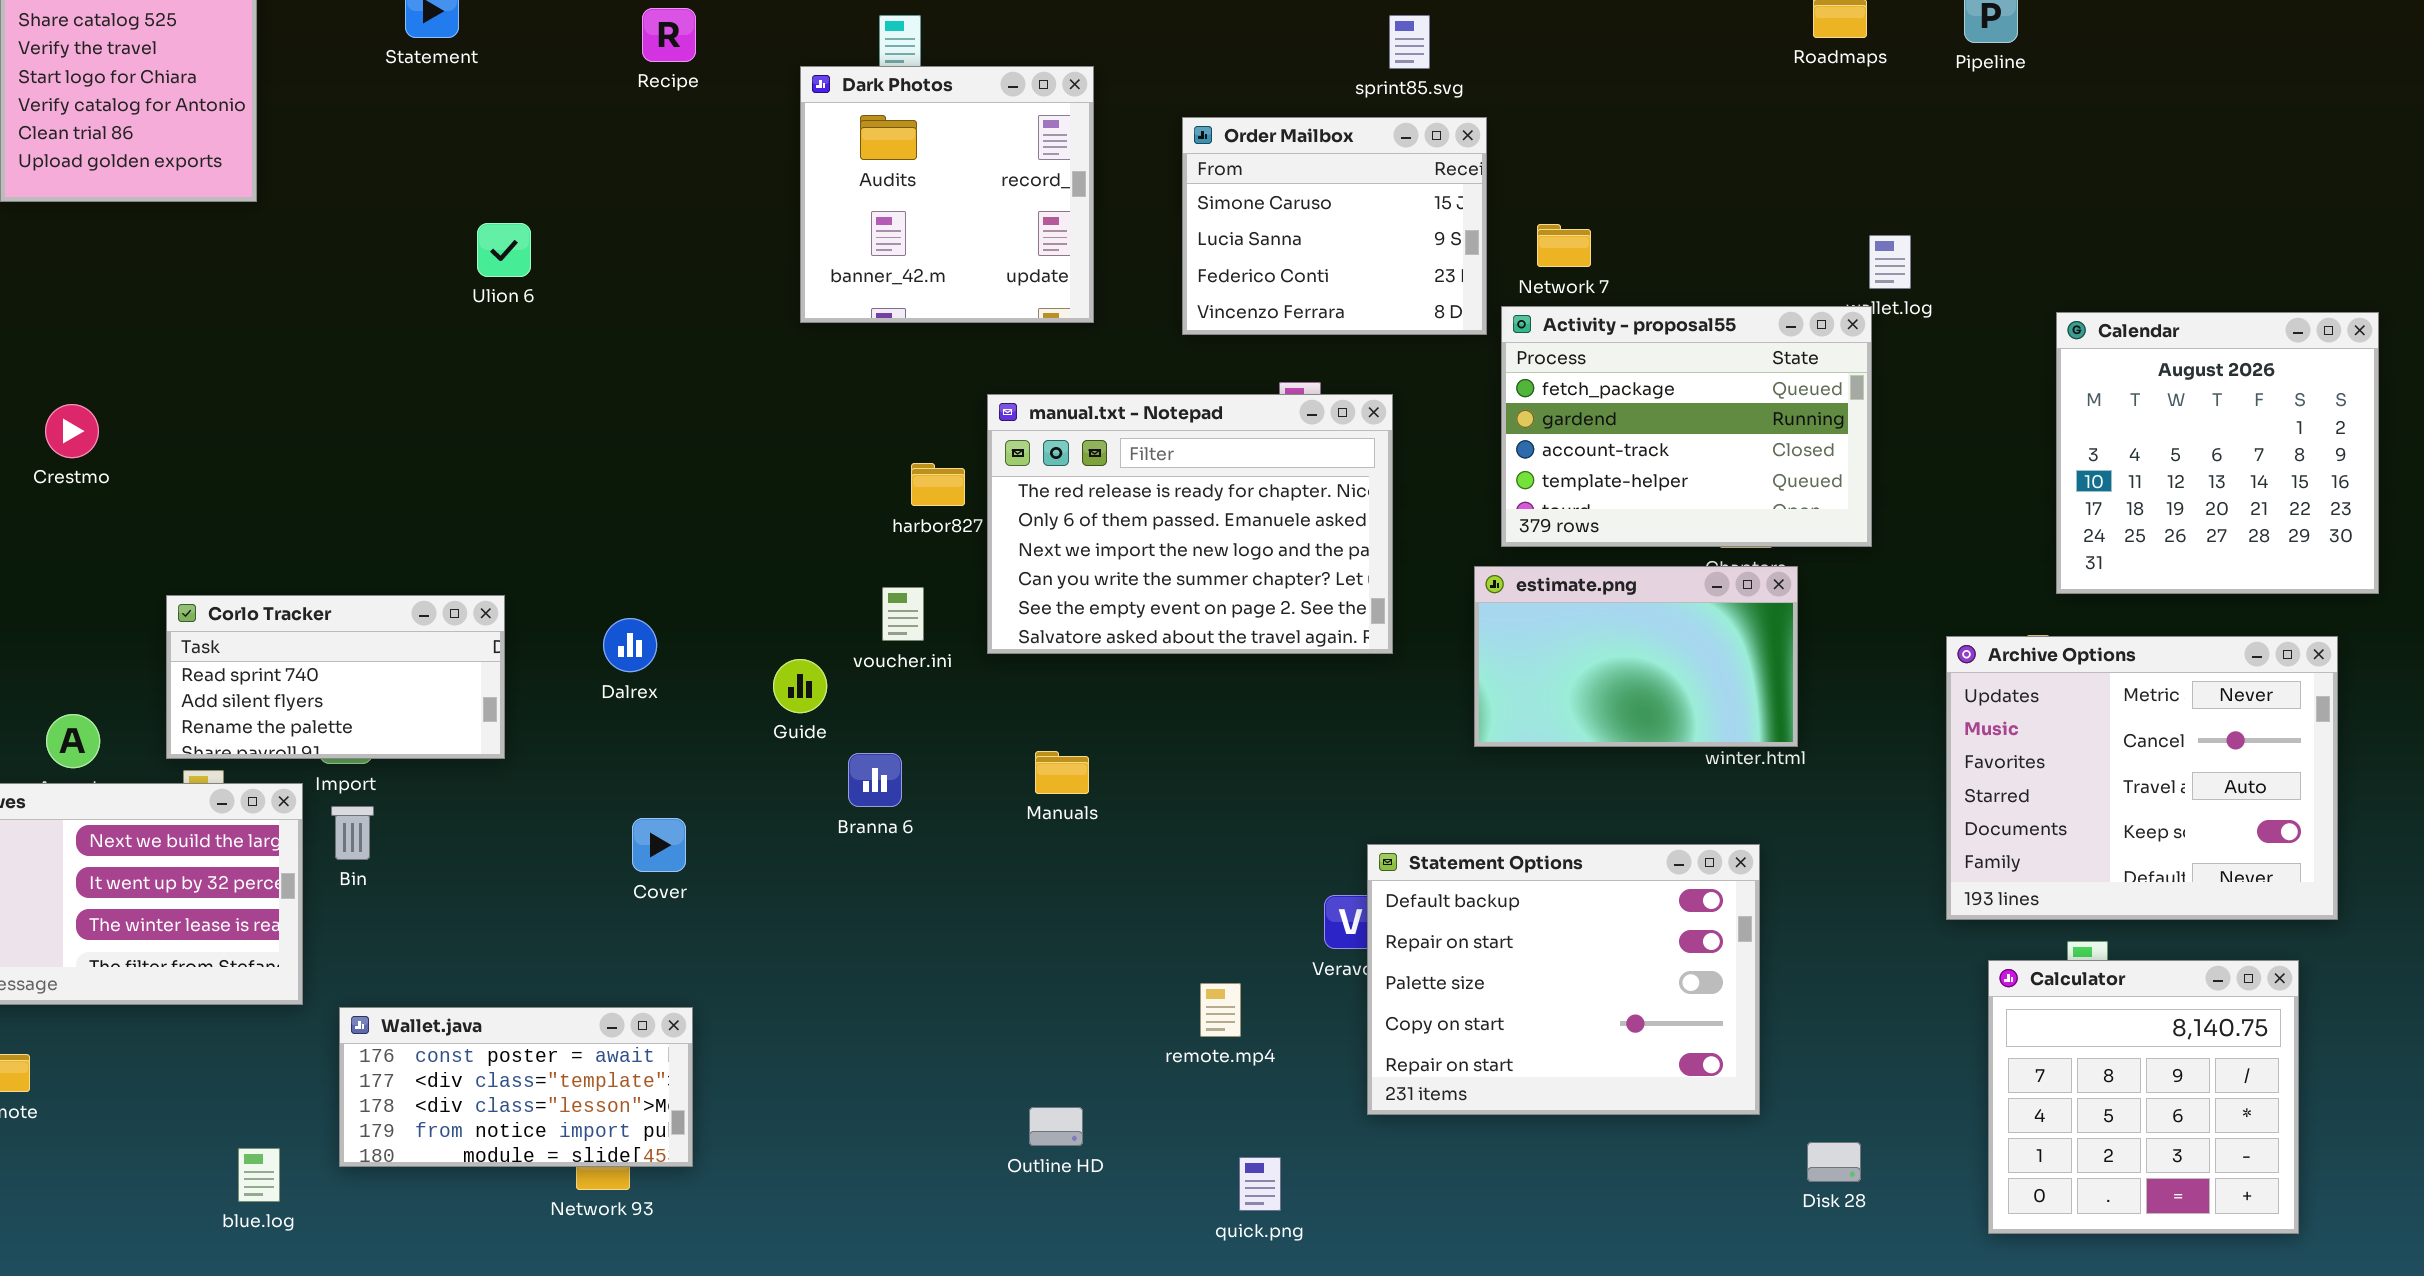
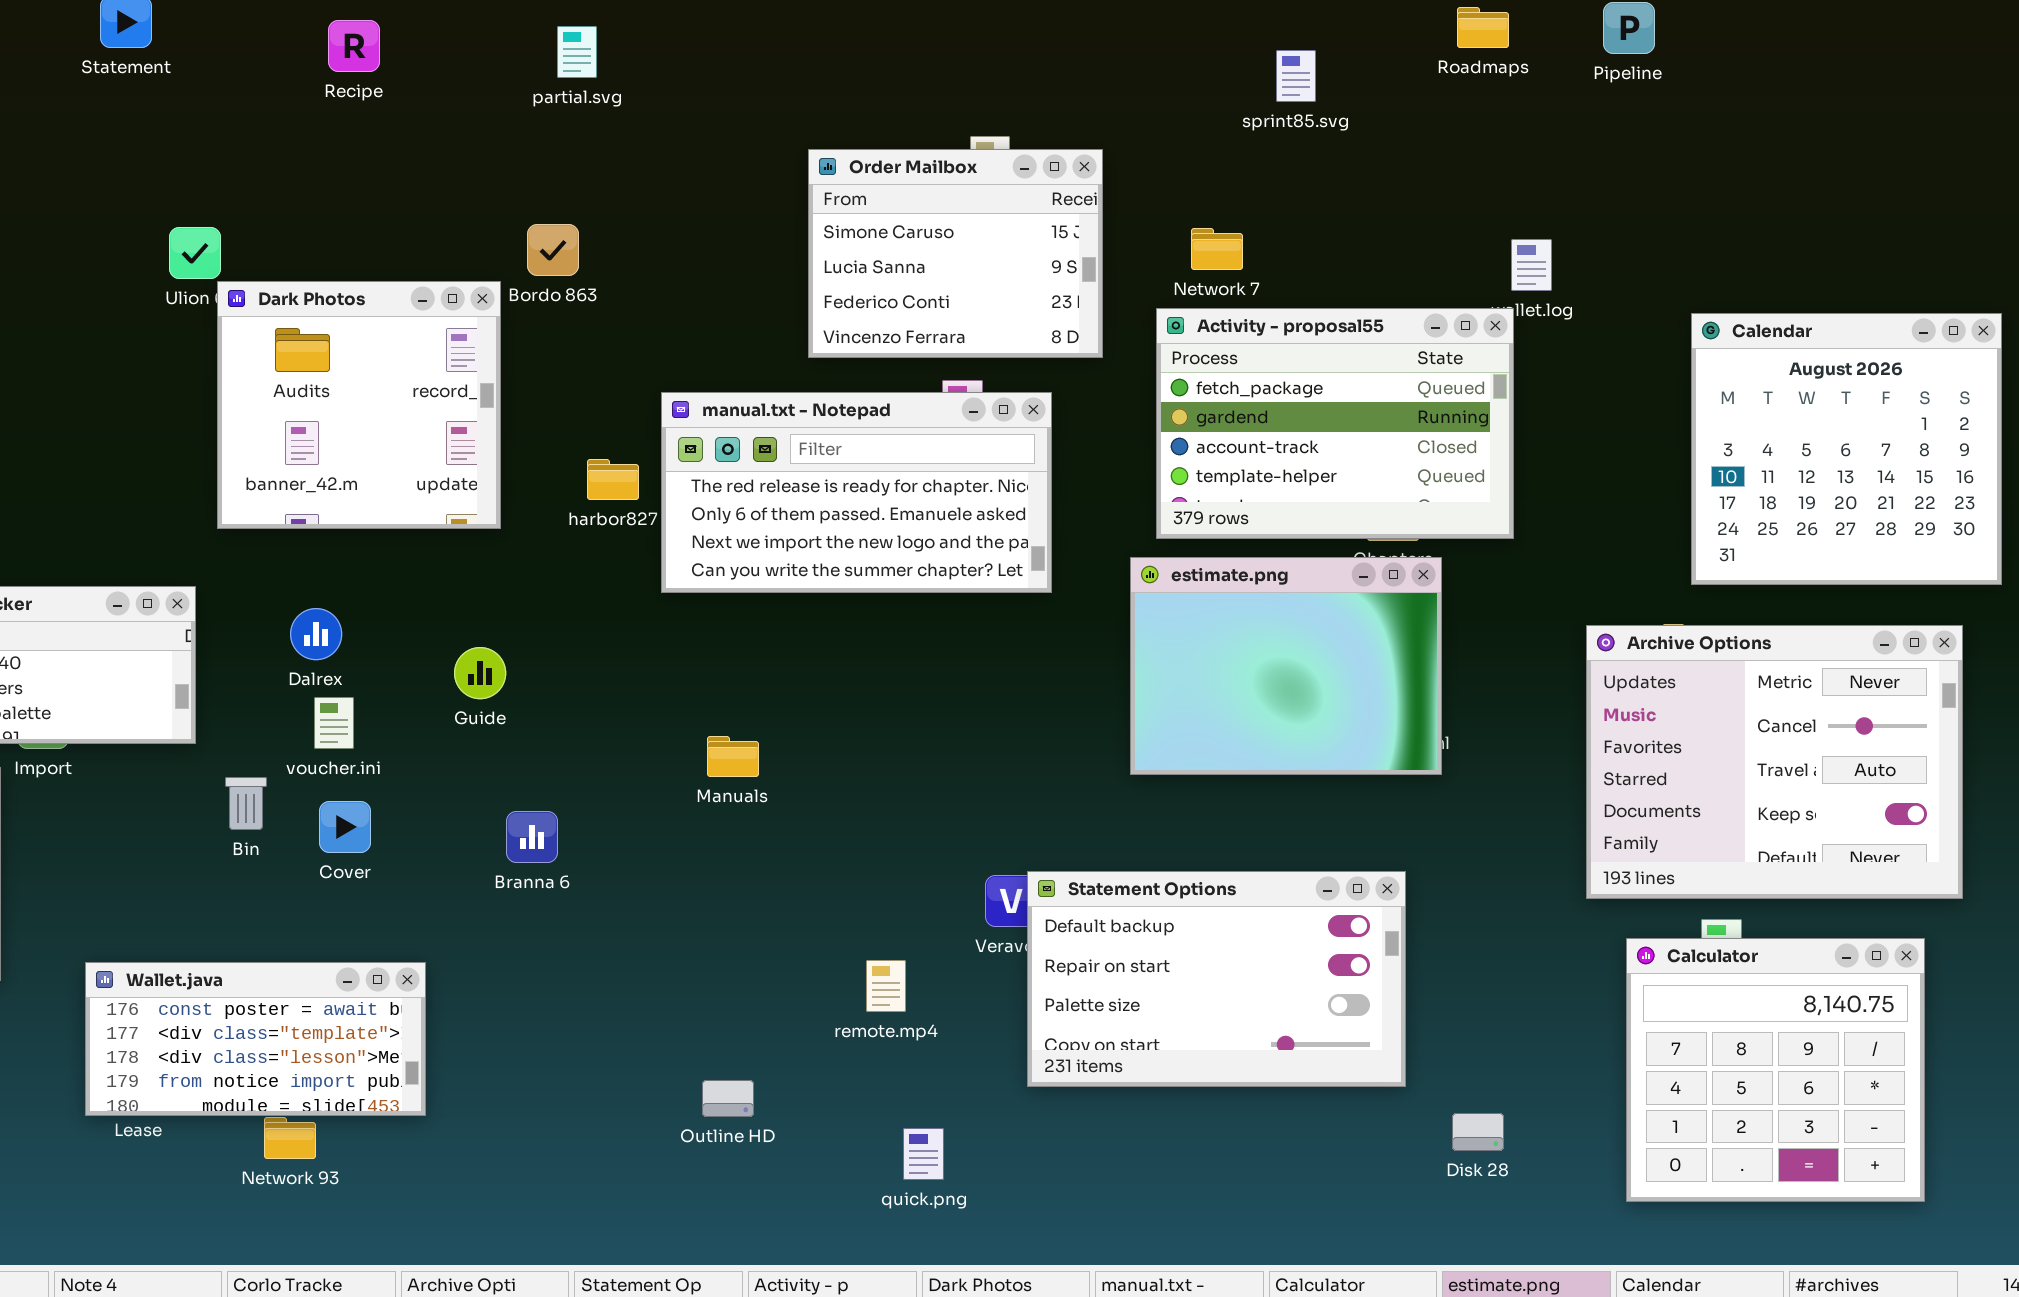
sprint85.svg: [1389,15,1430,69] -> [1276,50,1316,102], moved
Dark Photos: [800,66,1094,323] -> [217,281,501,529], moved
Order Mailbox: [1182,117,1487,335] -> [808,149,1103,358], moved
manual.txt - Notepad: [987,394,1393,654] -> [661,392,1052,593], resized
estimate.png: [1474,566,1798,747] -> [1130,557,1442,775], resized
voucher.ini: [882,587,924,641] -> [314,697,354,749], moved
Branna 6: [848,753,902,807] -> [506,811,558,863], moved
Bin: [331,806,374,860] -> [225,777,267,830], moved
Statement Options: [1367,844,1760,1115] -> [1027,871,1406,1087], resized
Wallet.java: [339,1007,693,1167] -> [85,962,426,1116], moved

